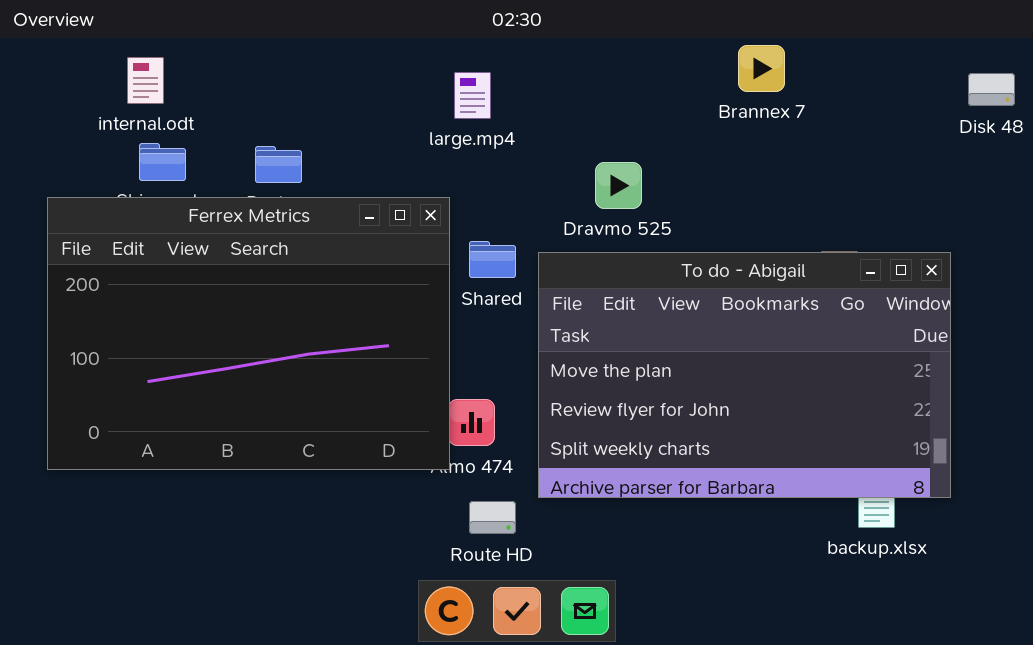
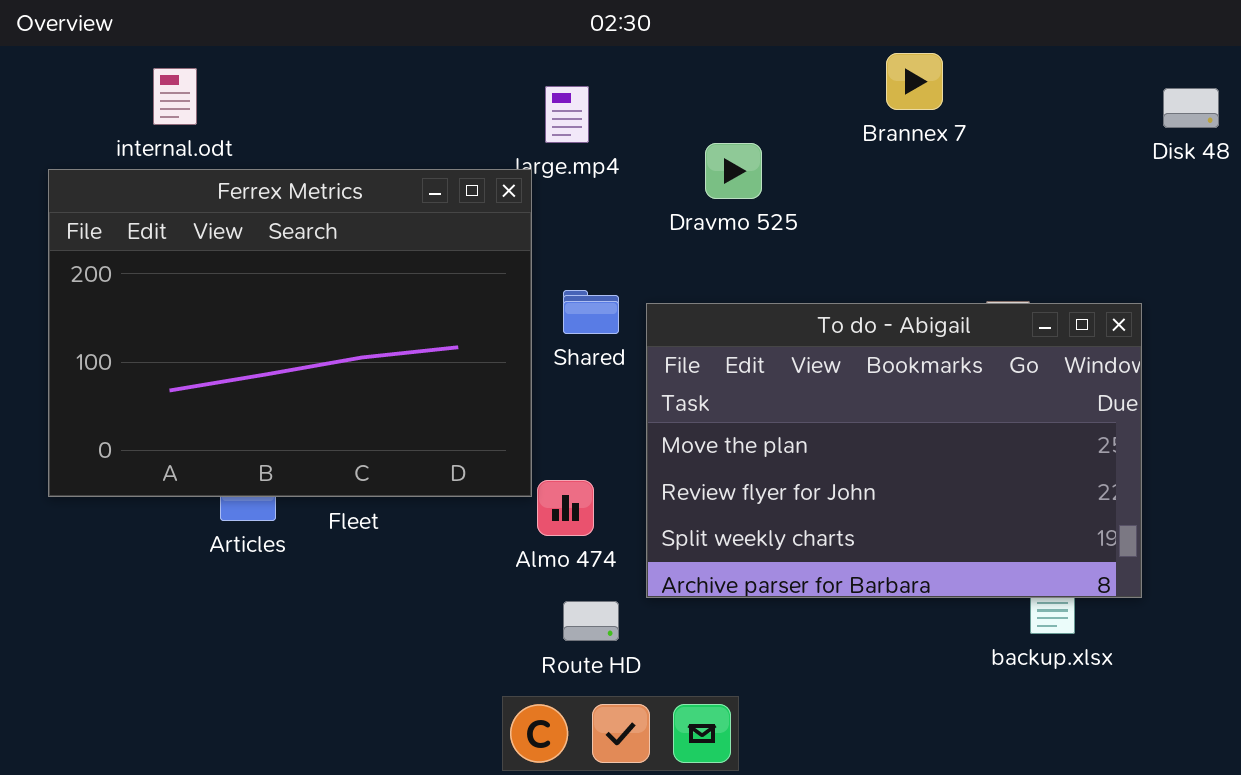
Dravmo 525: [595,162,642,209] -> [705,143,762,199], moved
Ferrex Metrics: [47,197,450,470] -> [48,169,532,497], moved

